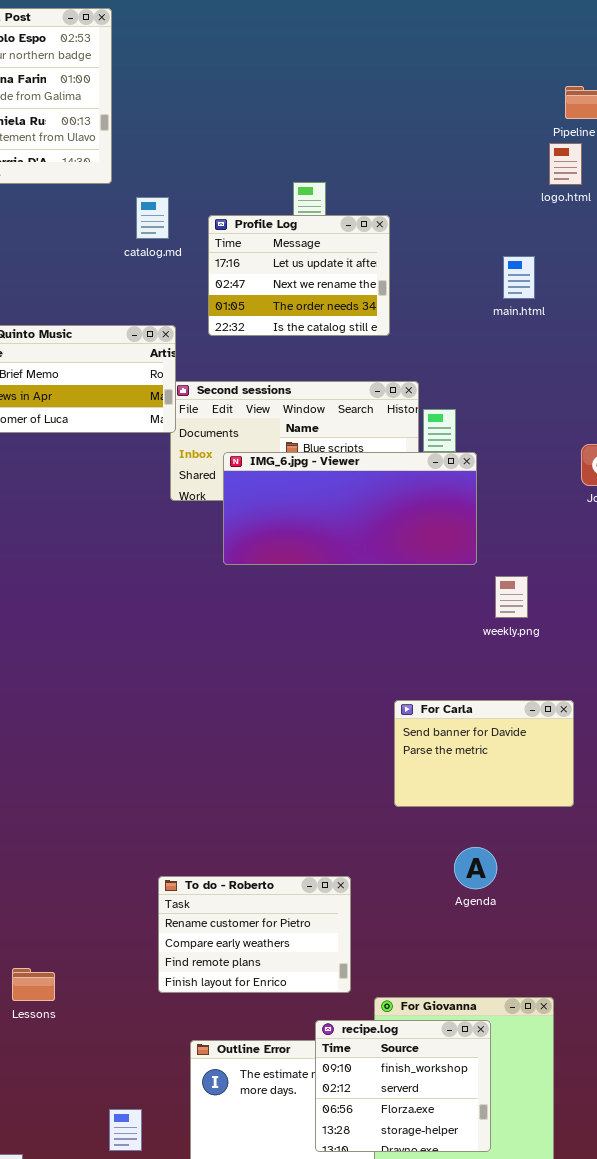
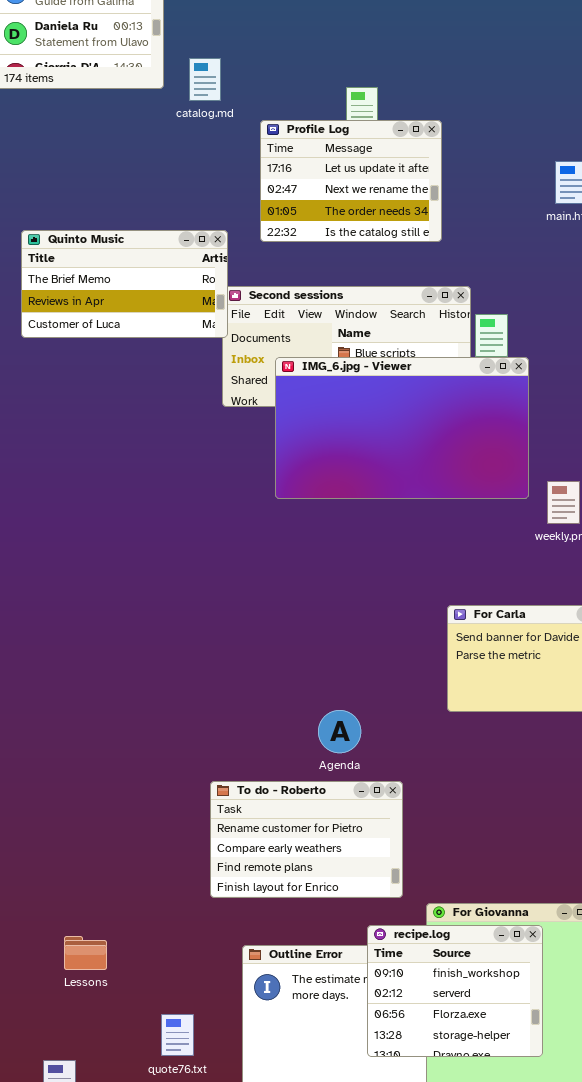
catalog.md: [136,197,169,239] -> [189,58,221,101], moved
IMG_6.jpg - Viewer: [223,452,477,565] -> [275,357,529,499], resized
Agenda: [454,847,497,889] -> [318,710,361,753], moved
Lessons: [12,968,55,1001] -> [64,936,107,970], moved

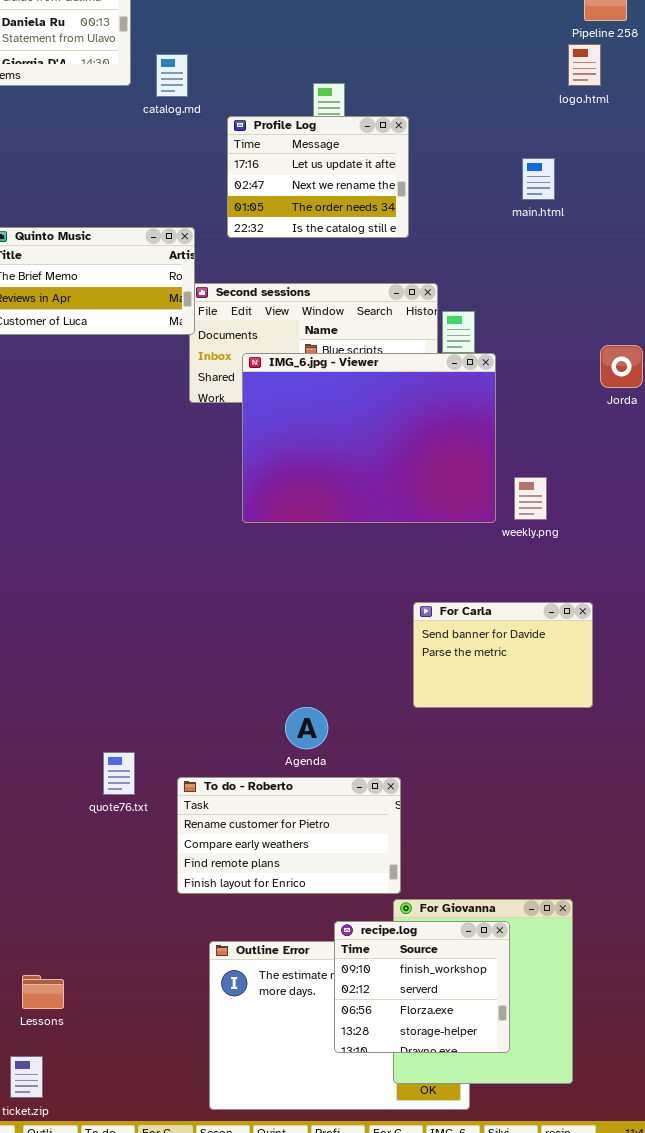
IMG_6.jpg - Viewer: [275,357,529,499] -> [242,353,496,523], resized
To do - Roberto: [210,781,403,898] -> [177,777,401,894], resized
Lessons: [64,936,107,970] -> [22,975,64,1009], moved
quote76.txt: [161,1014,194,1056] -> [103,752,135,795], moved

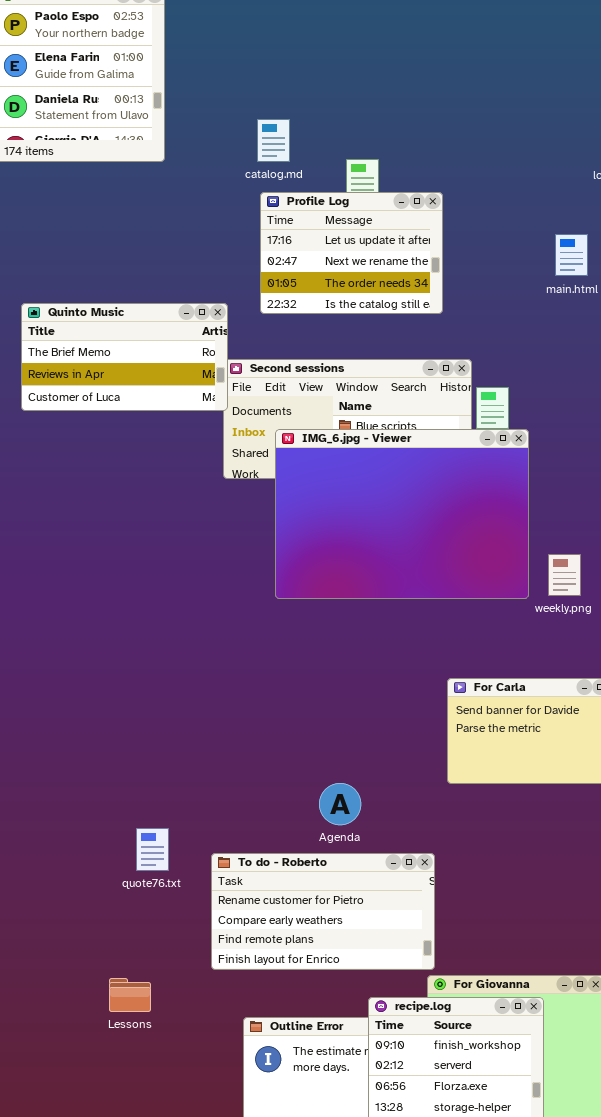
catalog.md: [156,54,188,97] -> [257,119,290,162], moved
Lessons: [22,975,64,1009] -> [109,978,151,1012], moved

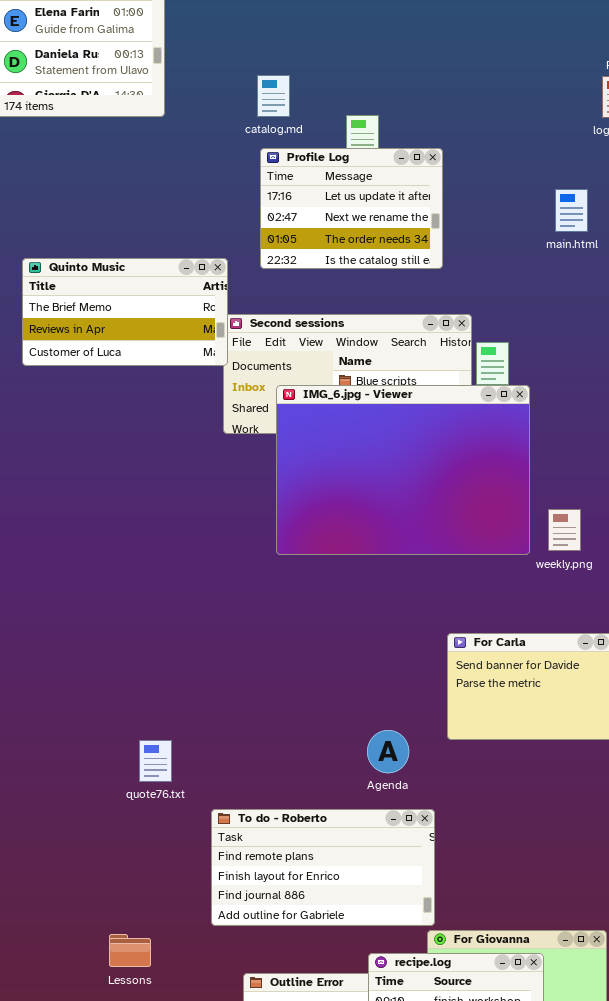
Agenda: [319,783,361,825] -> [367,730,409,773], moved
quote76.txt: [136,828,169,871] -> [139,740,172,782], moved
To do - Roberto: [211,853,435,970] -> [211,809,435,926], scrolled down 2 rows

